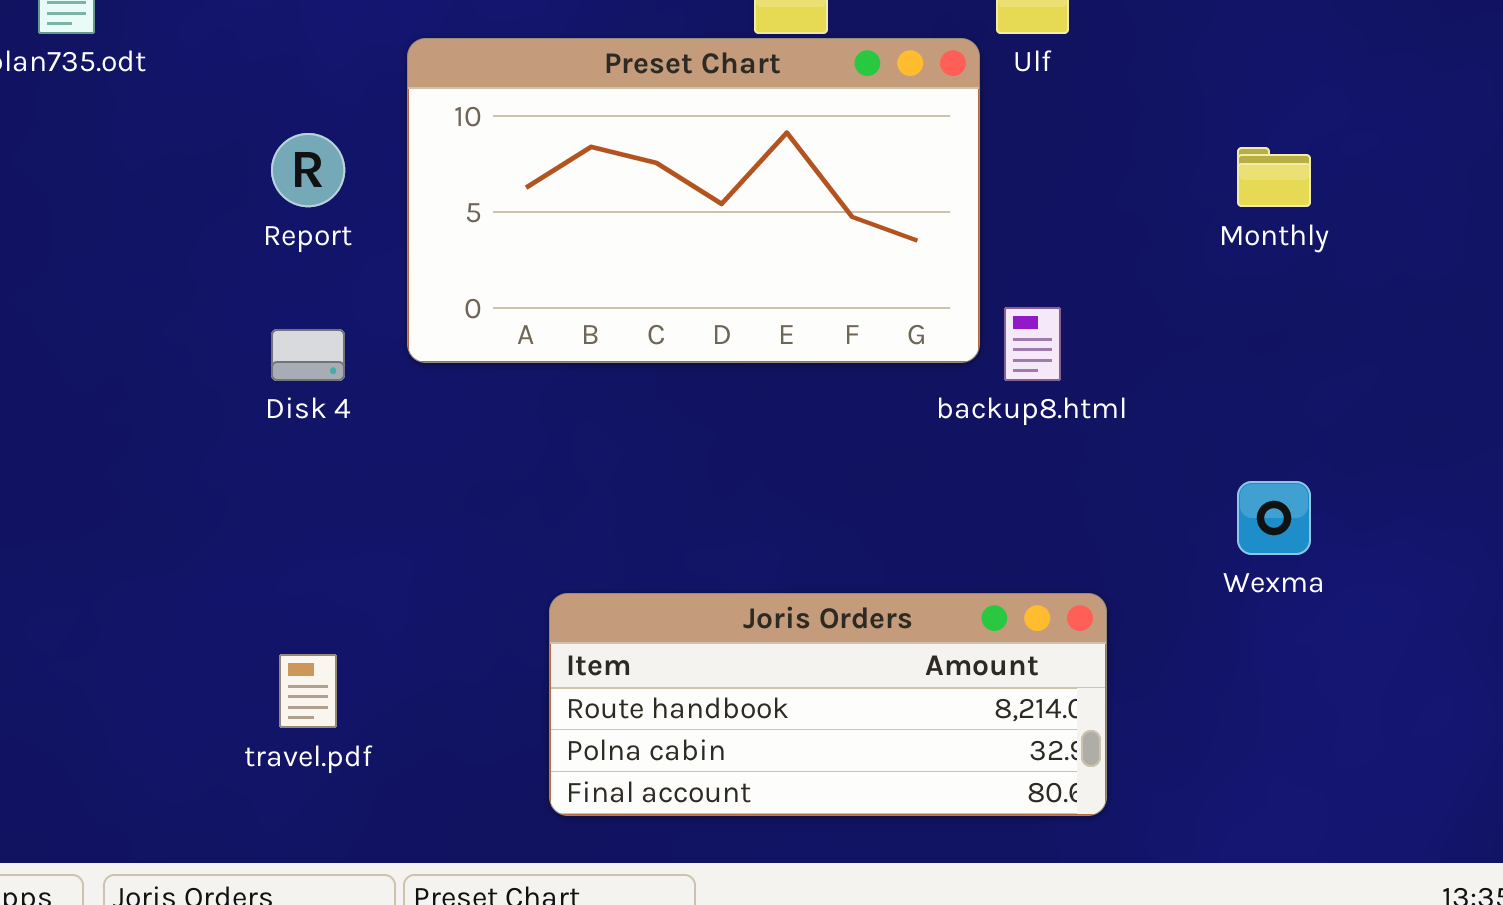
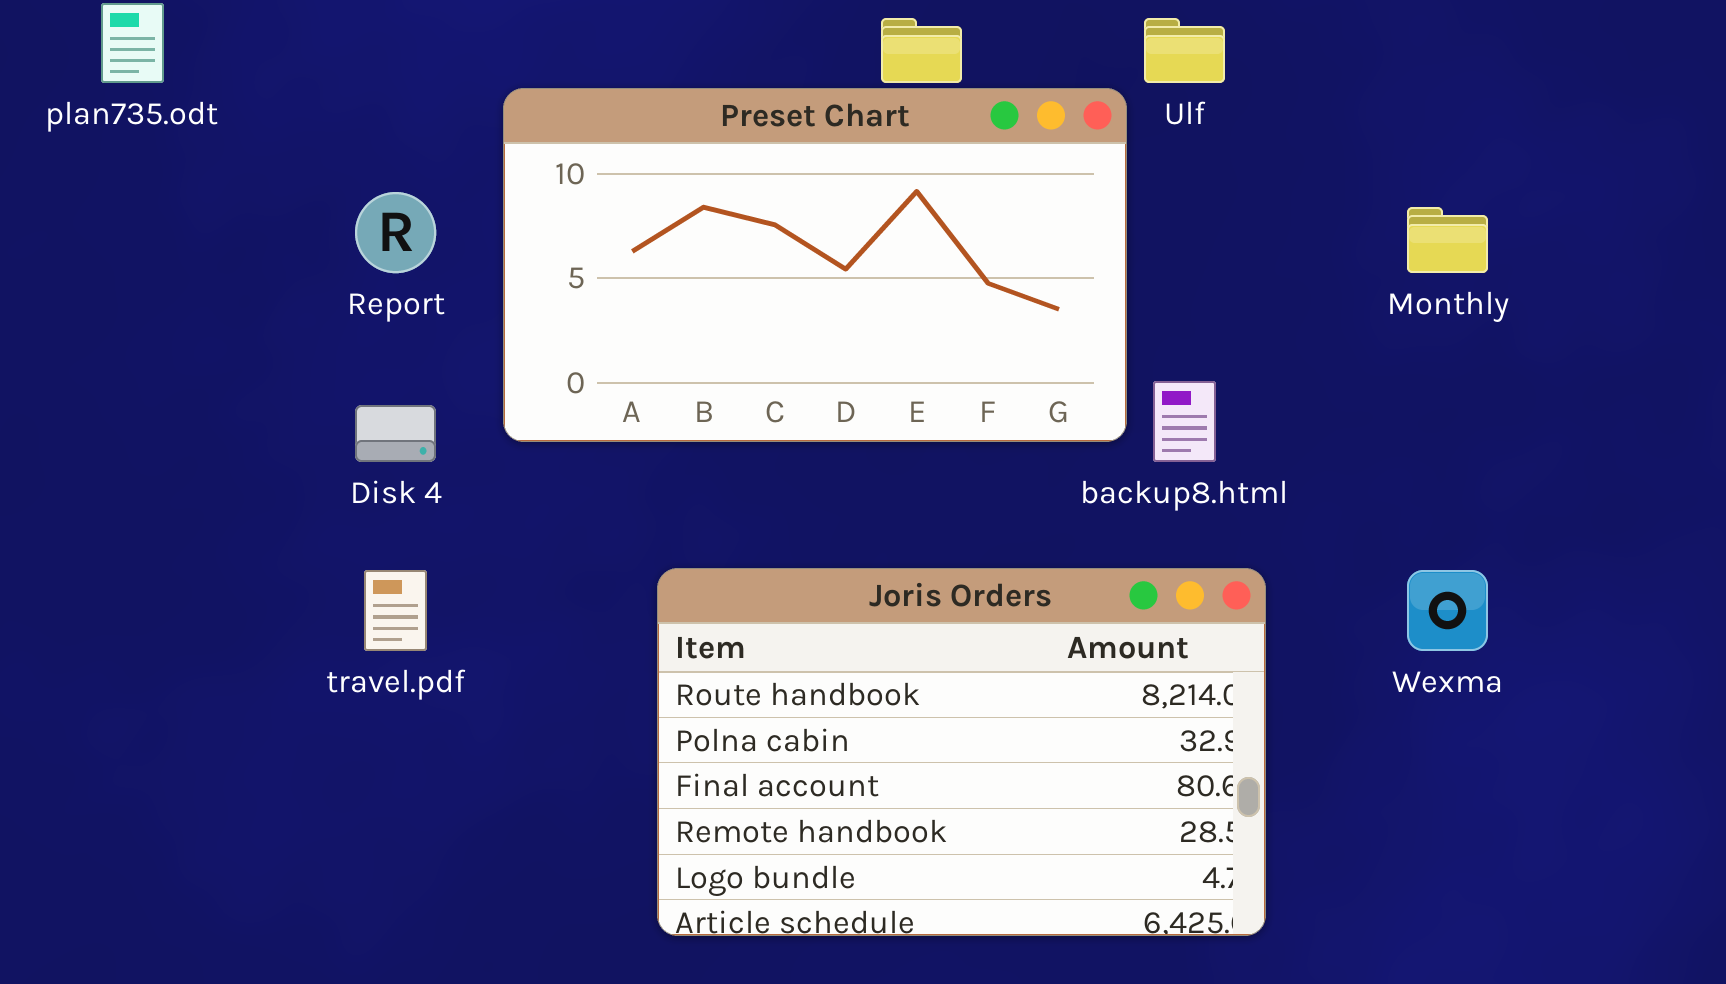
Joris Orders: [549,593,1107,816] -> [657,568,1266,936], resized
travel.pdf: [279,654,337,728] -> [364,570,427,651], moved

